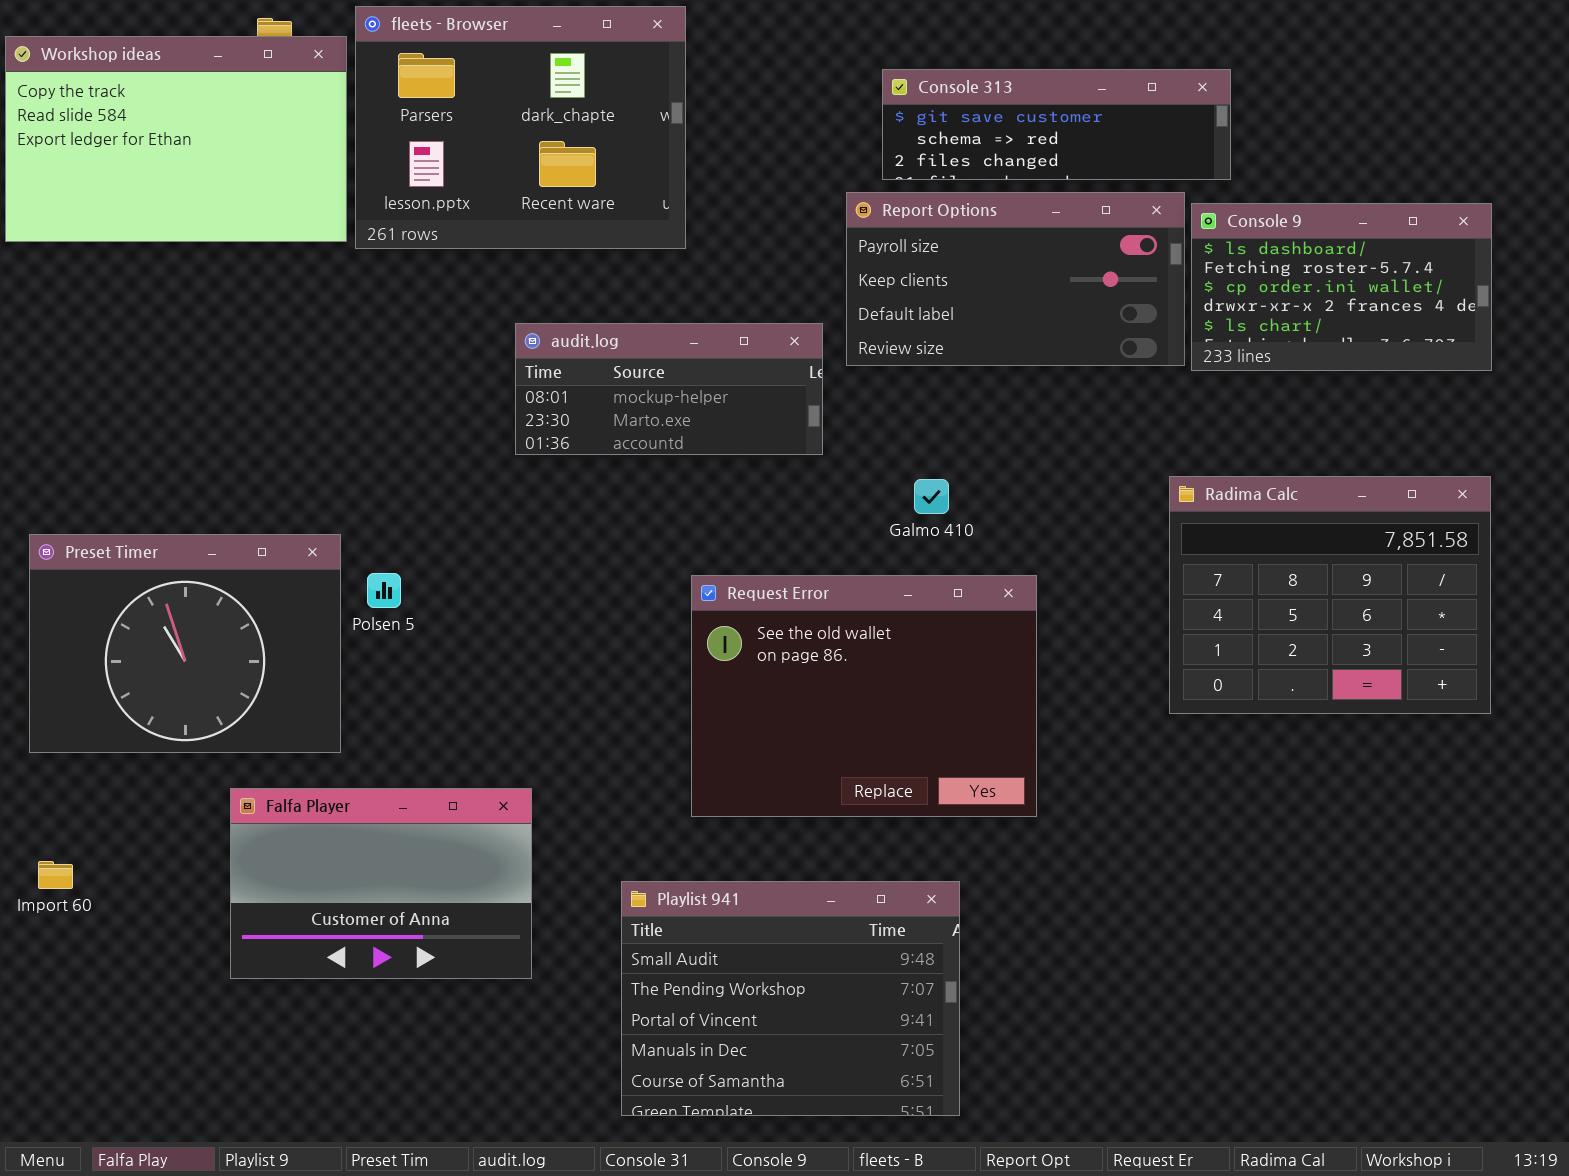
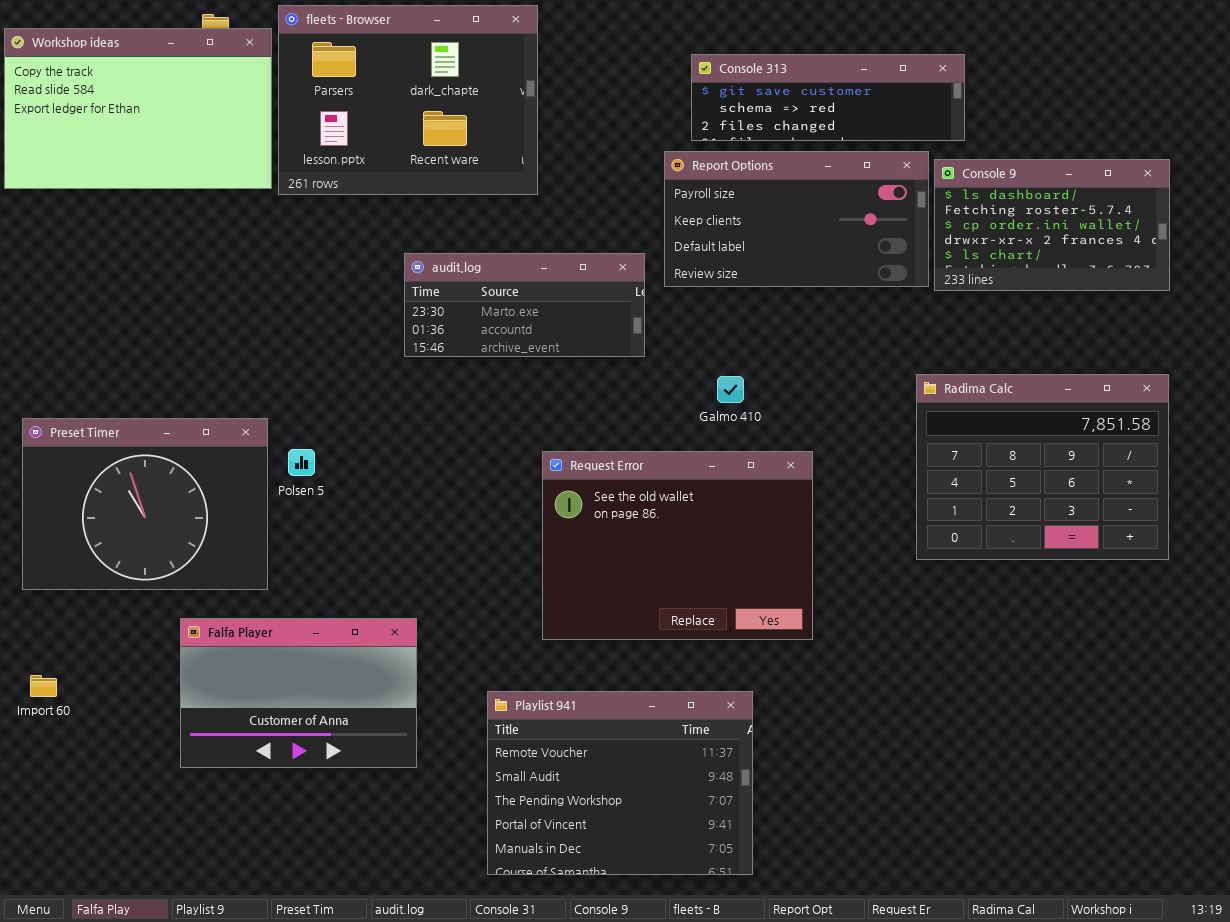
audit.log: [515,323,823,455] -> [404,253,645,357], scrolled down 1 row
Playlist 941: [621,881,960,1116] -> [487,691,753,875], scrolled up 1 row

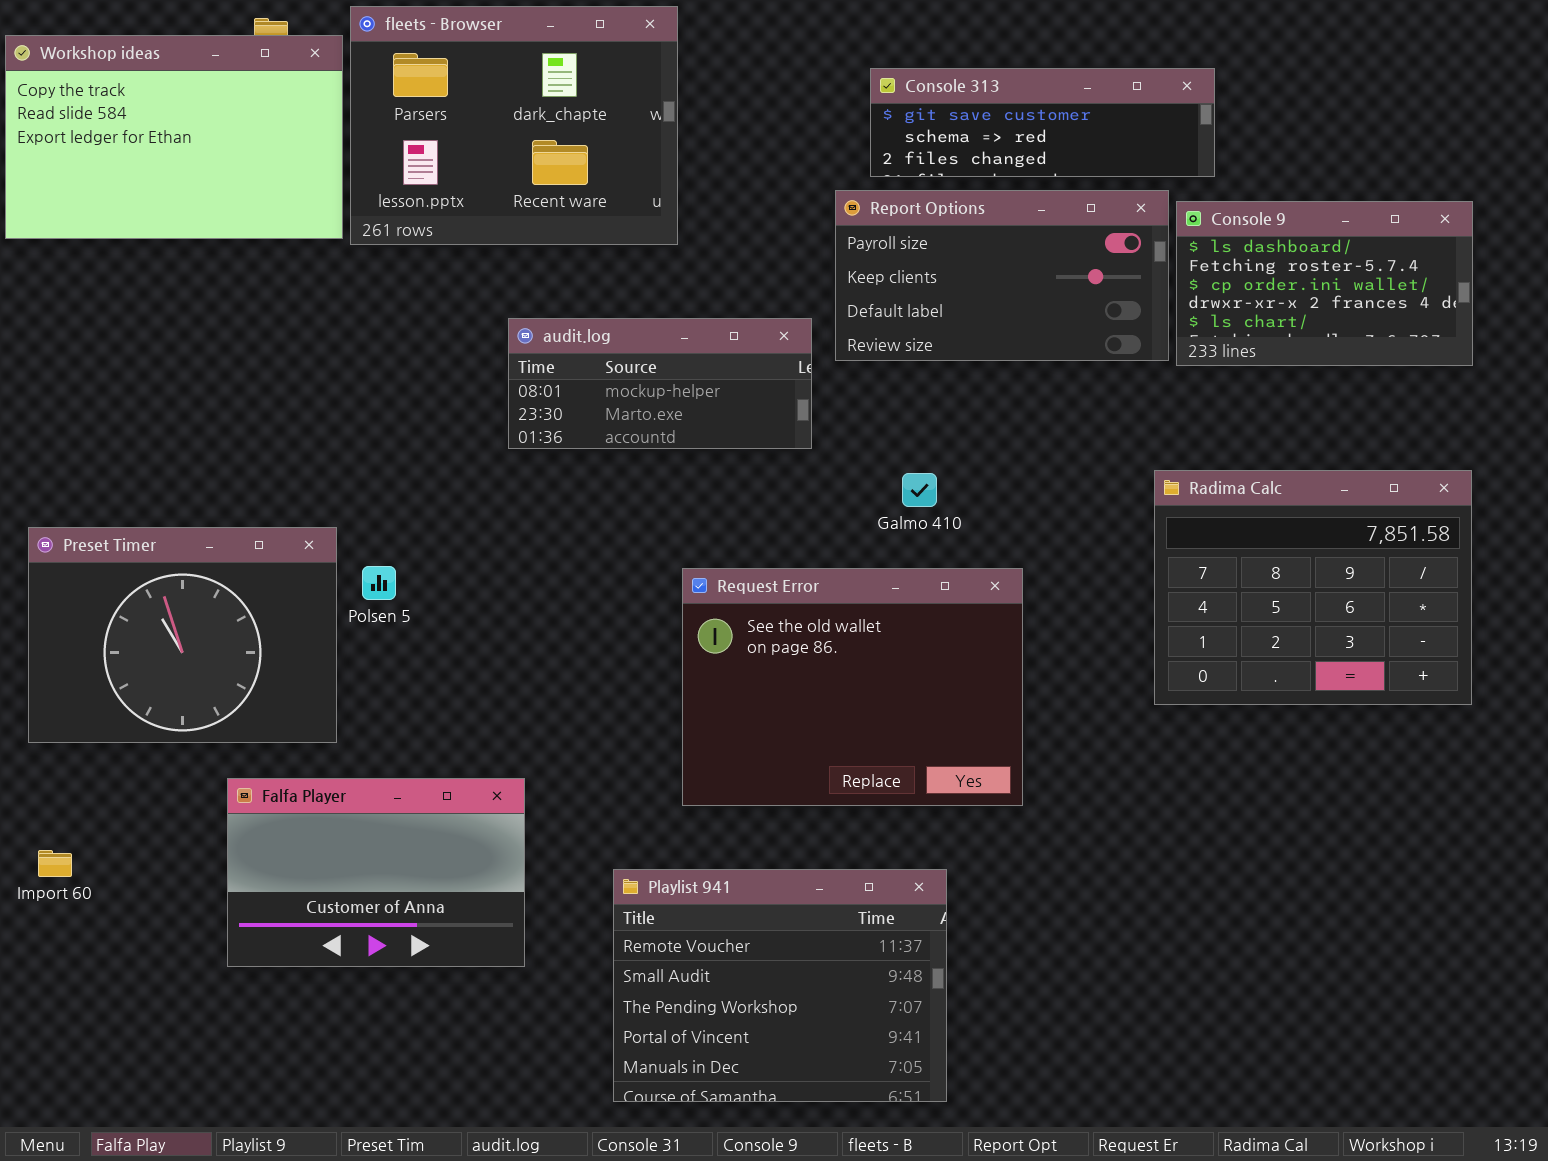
audit.log: [404,253,645,357] -> [508,318,812,449], scrolled up 1 row

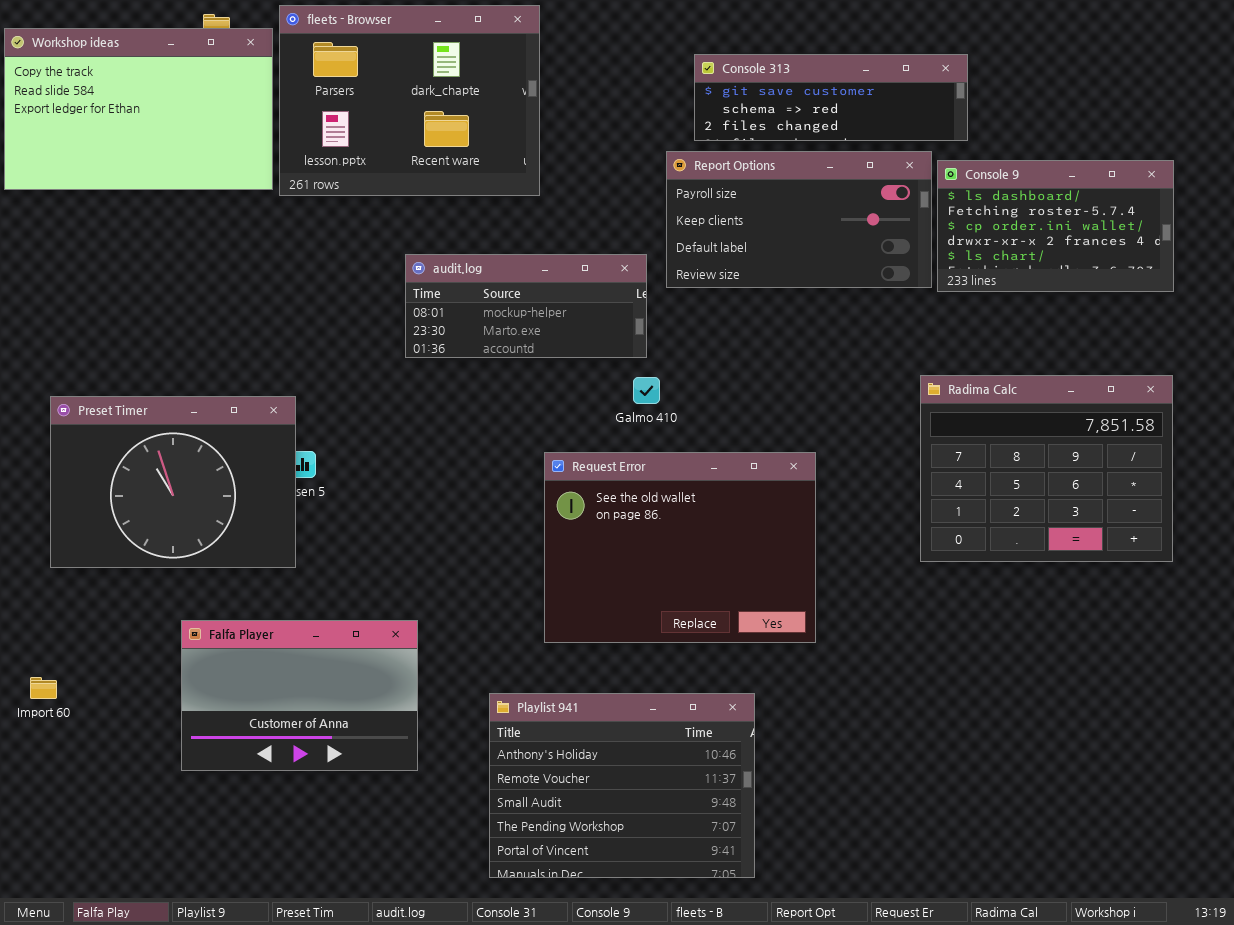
Galmo 410: [902,473,937,507] -> [633,377,660,404], moved
Preset Timer: [28,527,337,743] -> [50,396,296,568], moved
Playlist 941: [613,869,947,1102] -> [489,693,755,878], scrolled up 1 row

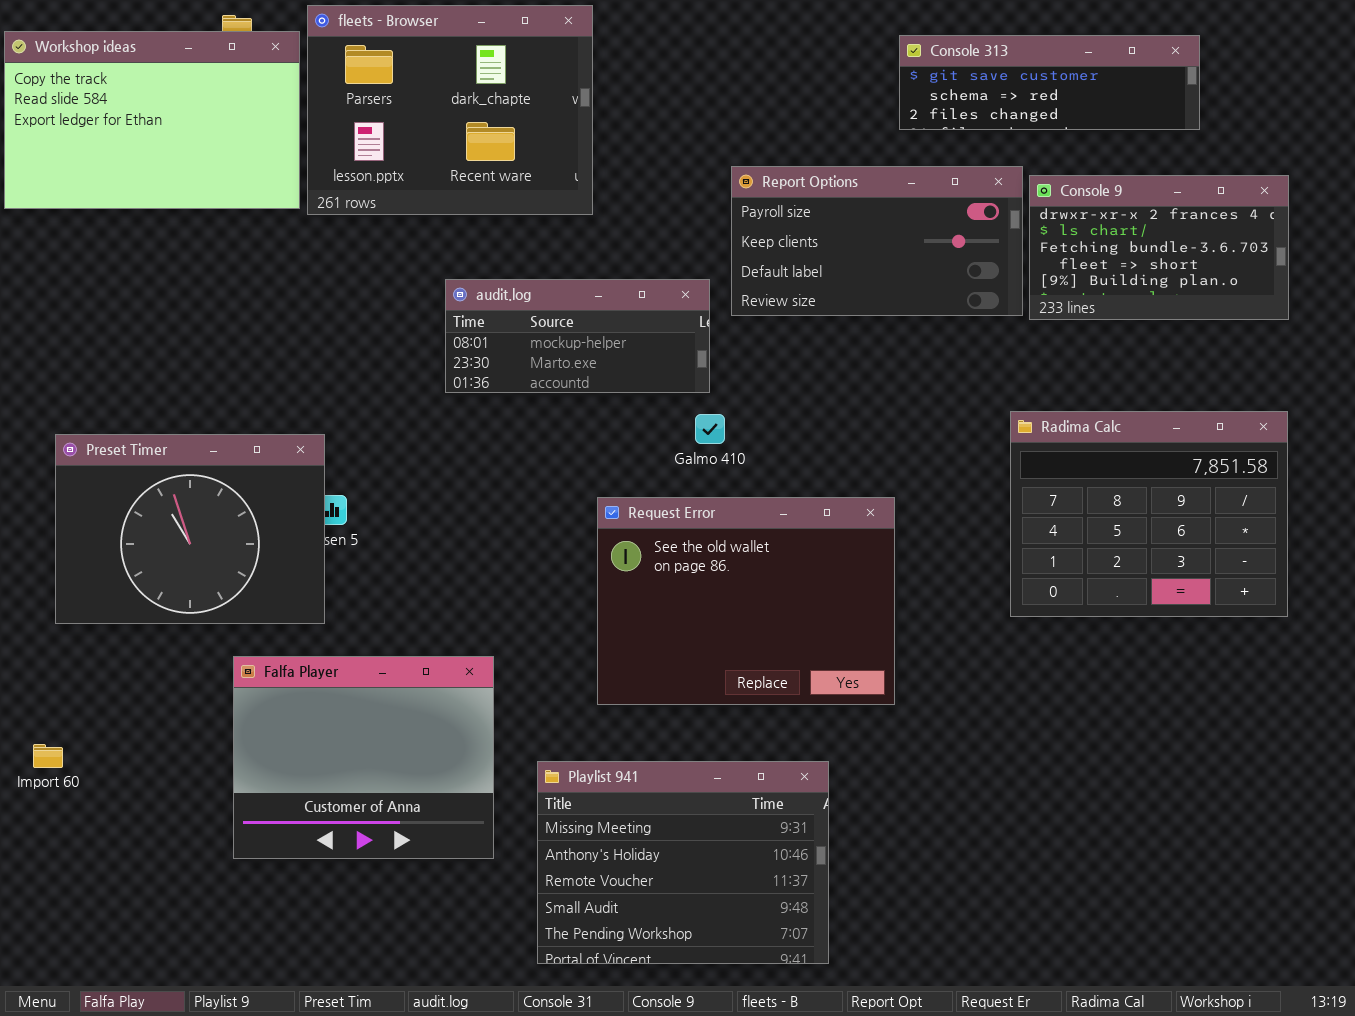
Console 313: [694,54,968,141] -> [899,35,1200,130], moved
Console 9: [937,160,1174,292] -> [1029,175,1289,320], scrolled down 3 rows
Falfa Player: [181,620,418,771] -> [233,656,494,859], moved, resized
Playlist 941: [489,693,755,878] -> [537,761,829,964], scrolled up 1 row

